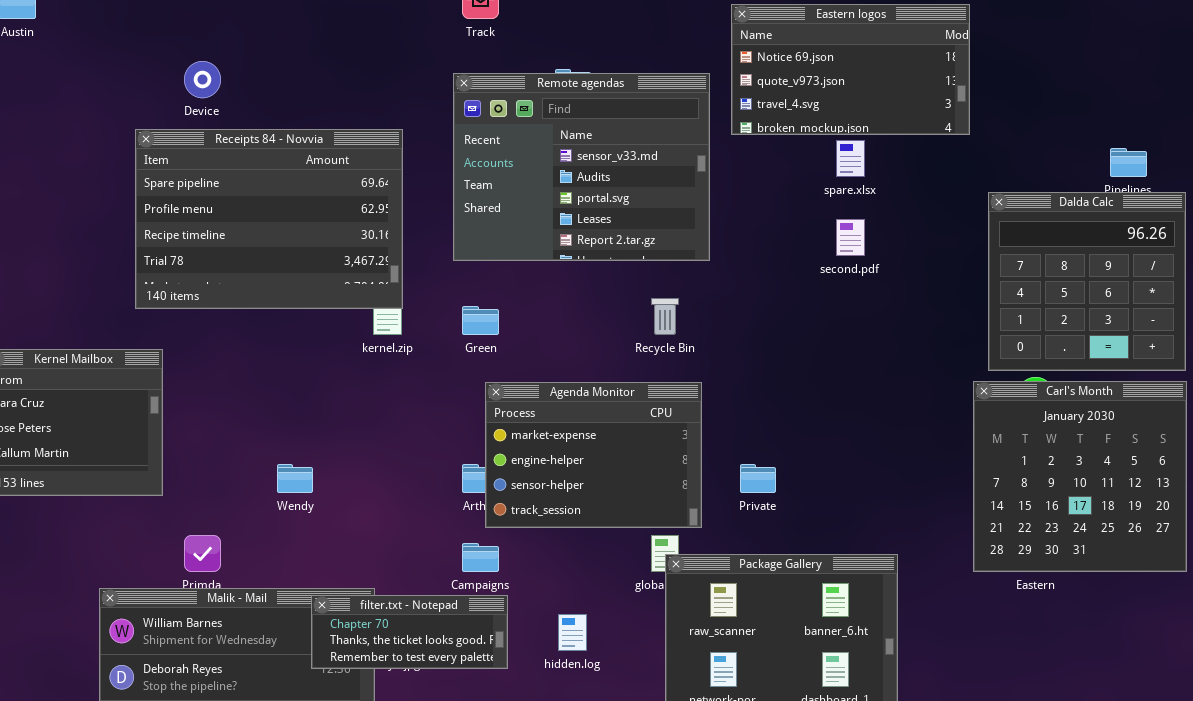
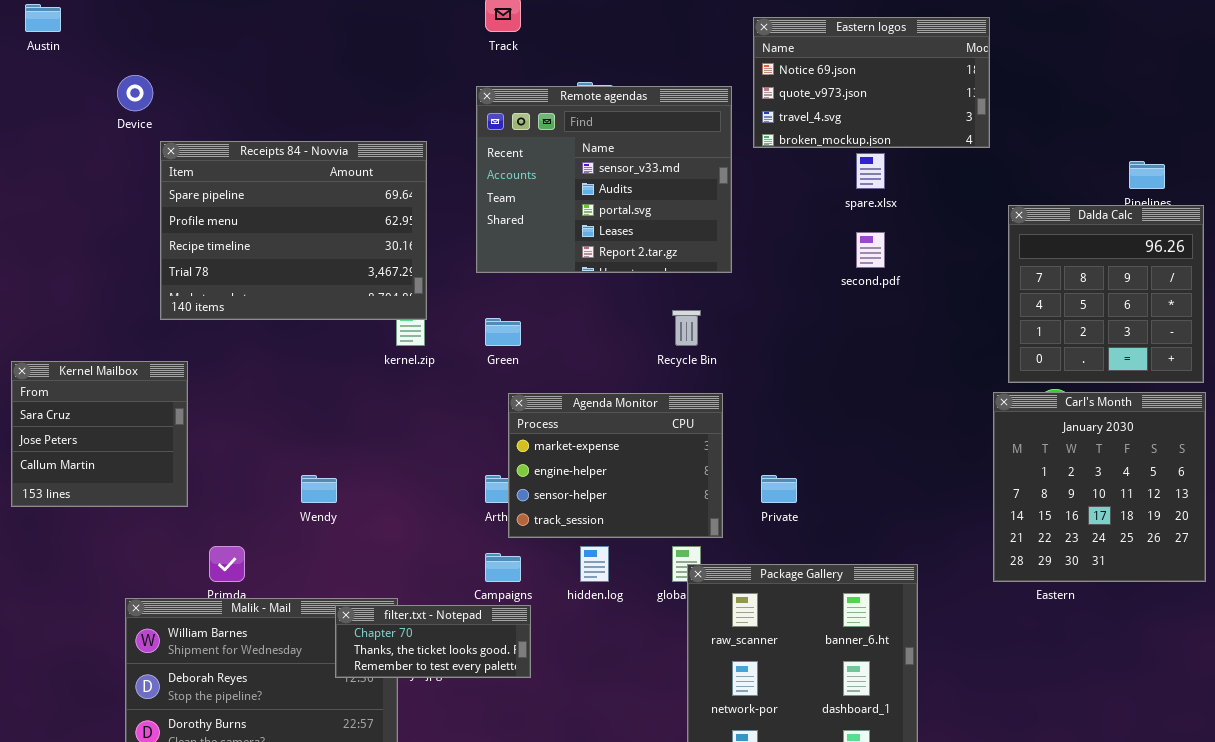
Device: [184,61,221,98] -> [117,75,153,111], moved
hidden.log: [558,614,587,651] -> [580,546,609,582], moved

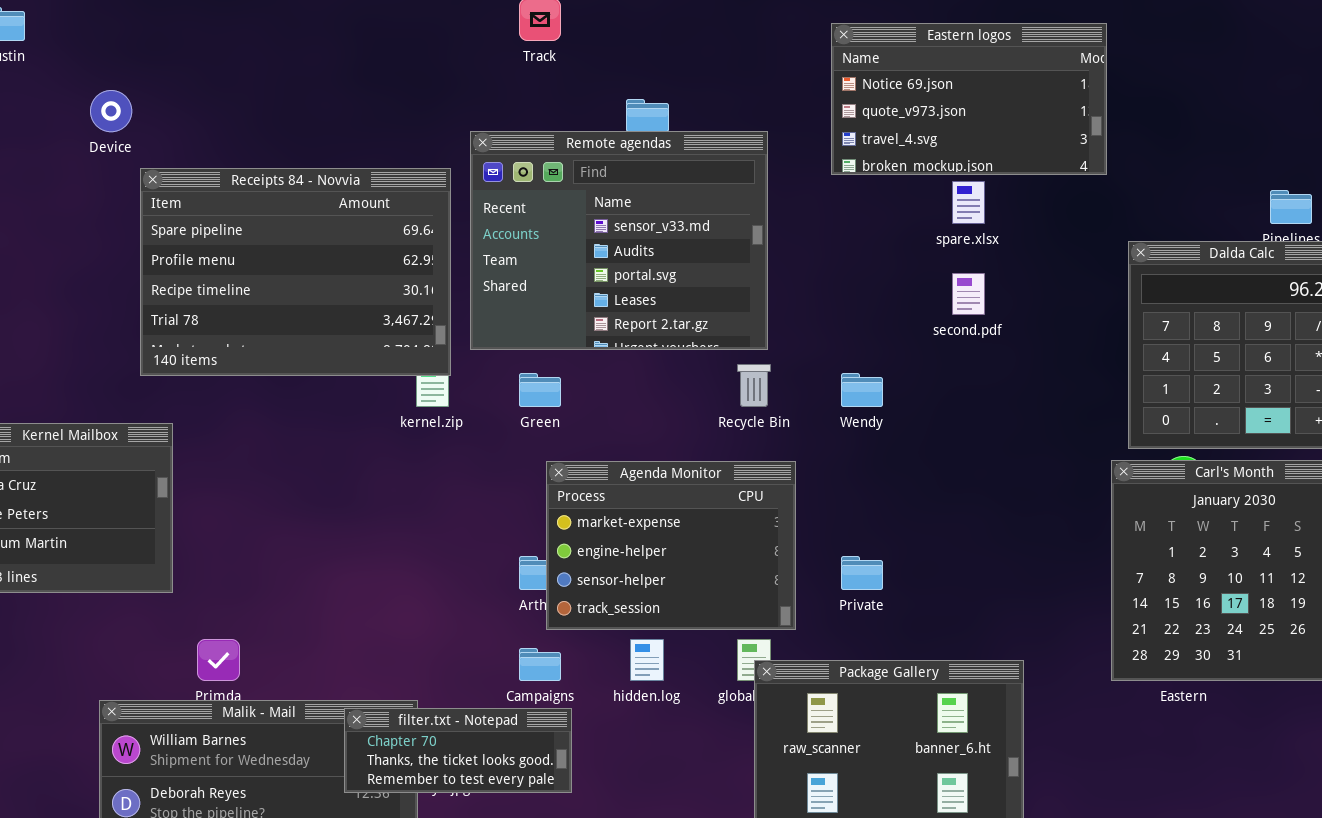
Remote agendas: [476,86,732,273] -> [470,131,768,350], moved
Wendy: [301,475,337,503] -> [841,373,883,407], moved

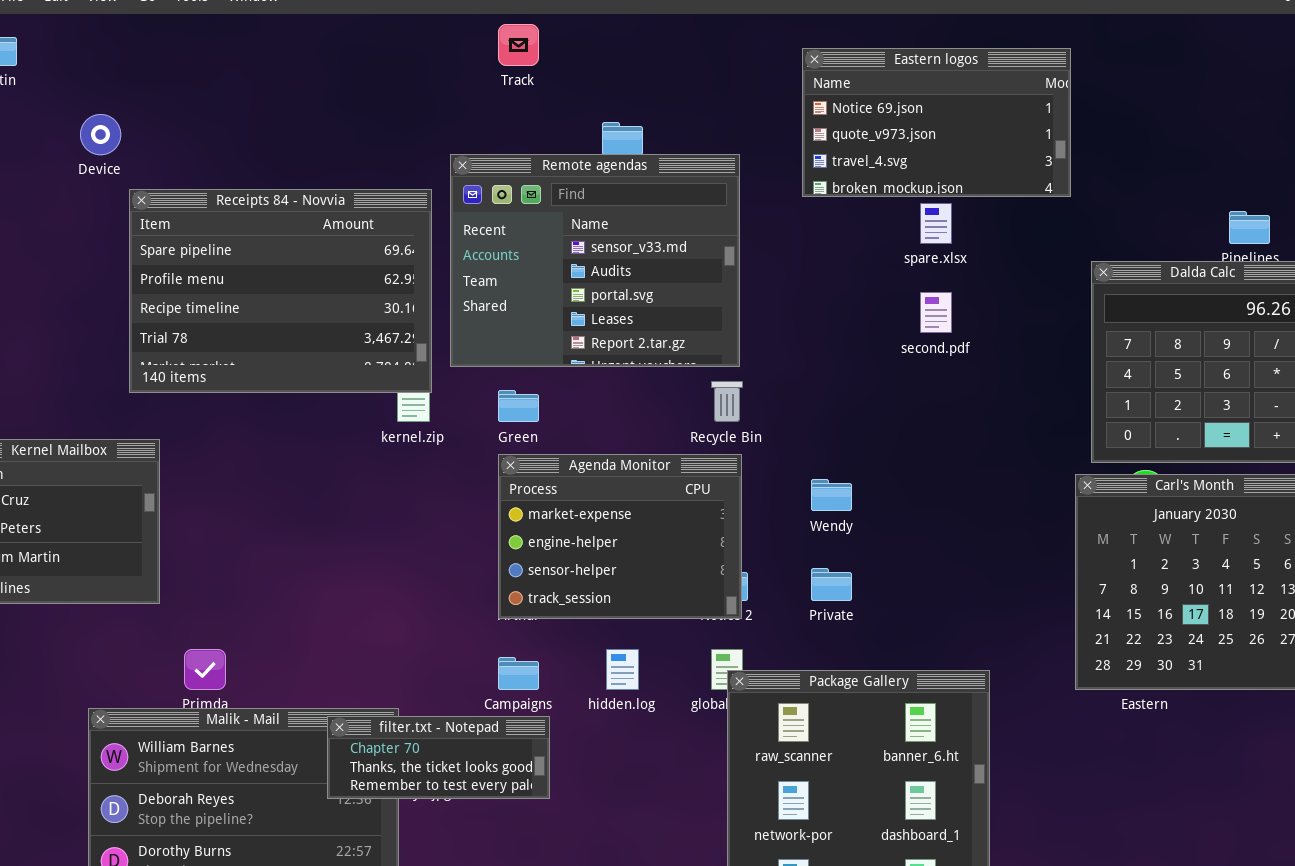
Wendy: [841,373,883,407] -> [811,479,852,511], moved
Agenda Monitor: [546,461,796,630] -> [498,454,742,619], moved

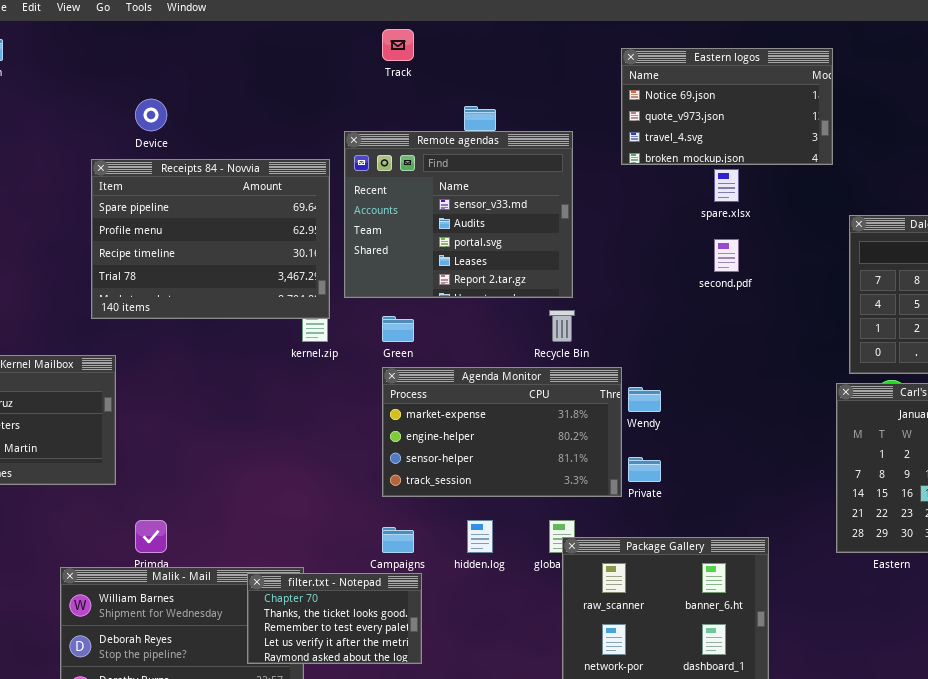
Device: [80,114,121,155] -> [135,99,167,131], moved
Agenda Monitor: [498,454,742,619] -> [382,367,622,497], resized
filter.txt - Notepad: [327,716,550,799] -> [247,573,422,664], resized

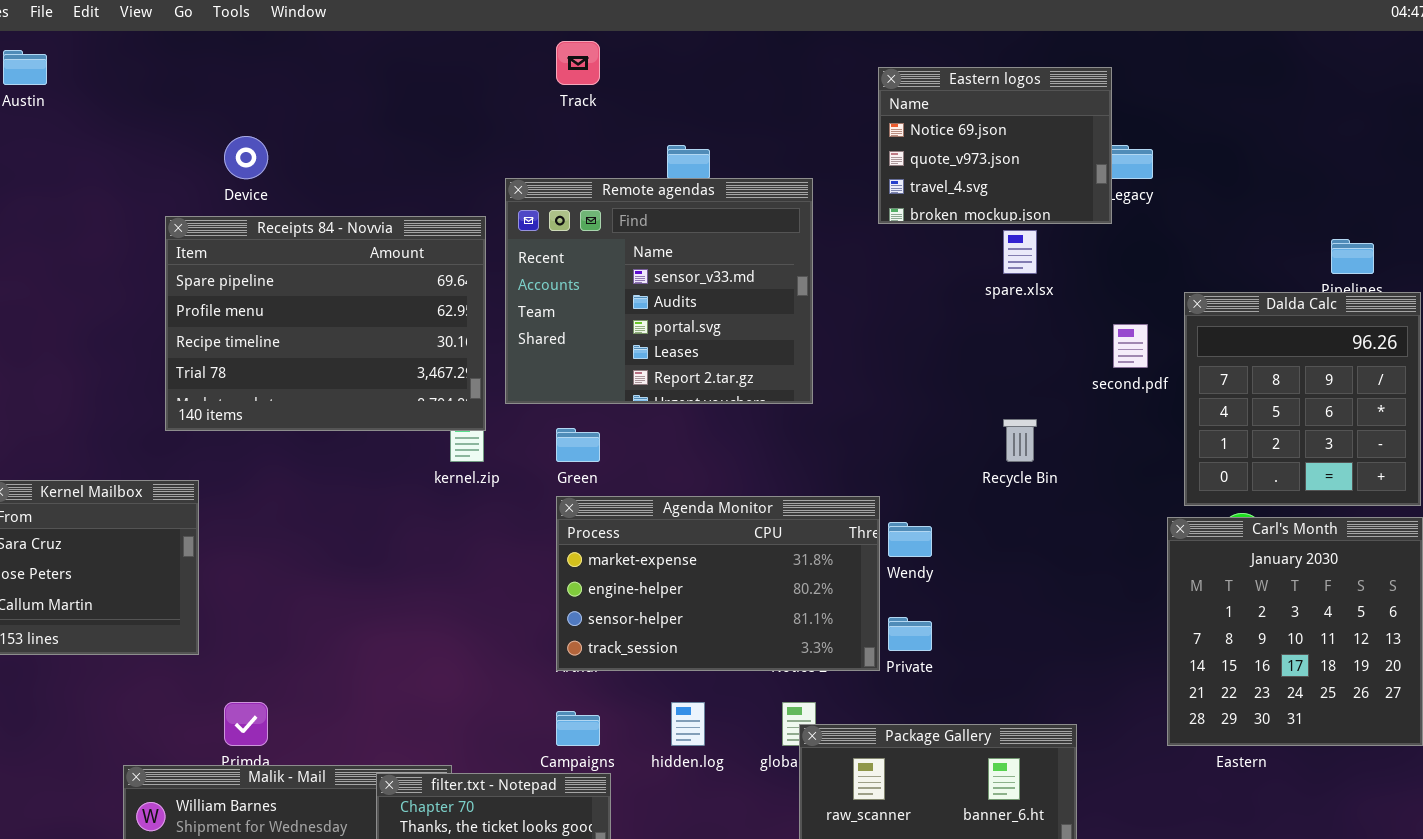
Eastern logos: [621,48,833,165] -> [878,67,1112,224], resized
second.pdf: [714,239,739,272] -> [1113,324,1148,368], moved
Recycle Bin: [549,310,575,342] -> [1003,419,1037,462], moved

